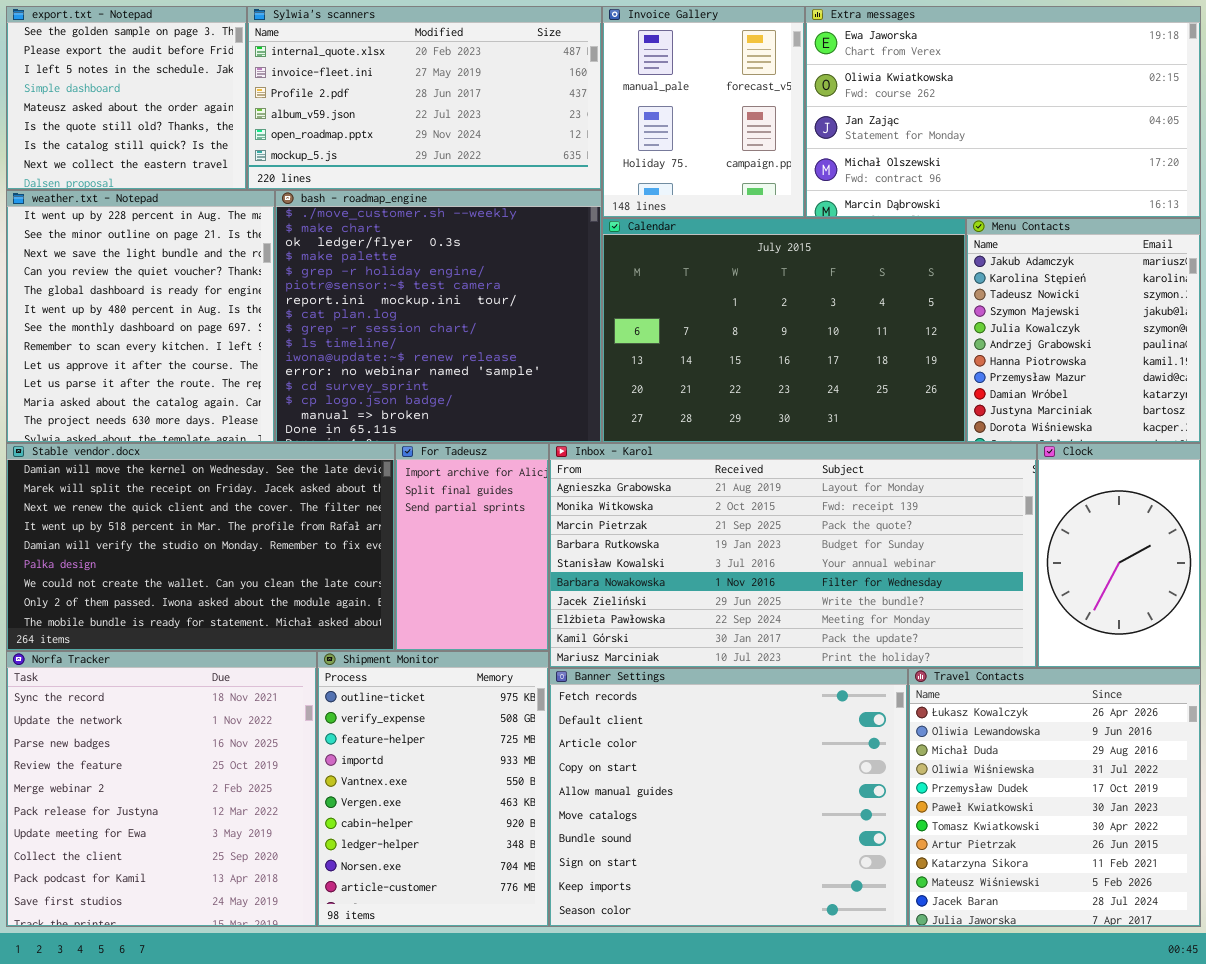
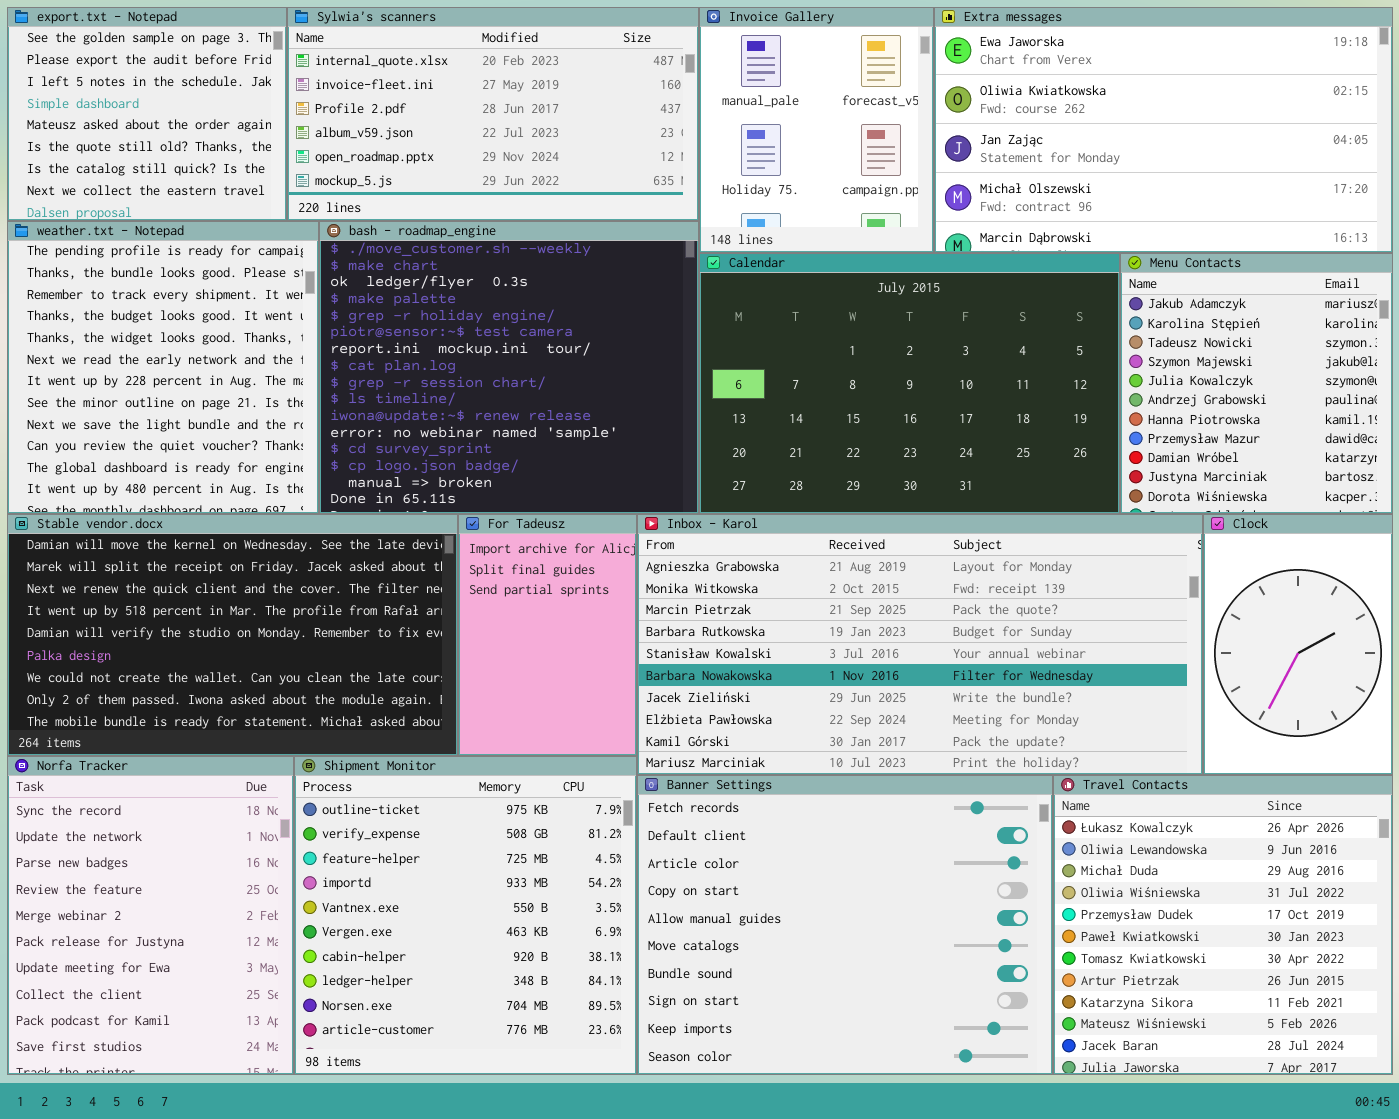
weather.txt - Notepad: [6,190,275,443] -> [7,221,319,514], scrolled up 6 rows
Norfa Tracker: [6,651,317,927] -> [7,756,294,1075], resized
Shipment Monitor: [317,651,549,927] -> [294,756,637,1075], resized

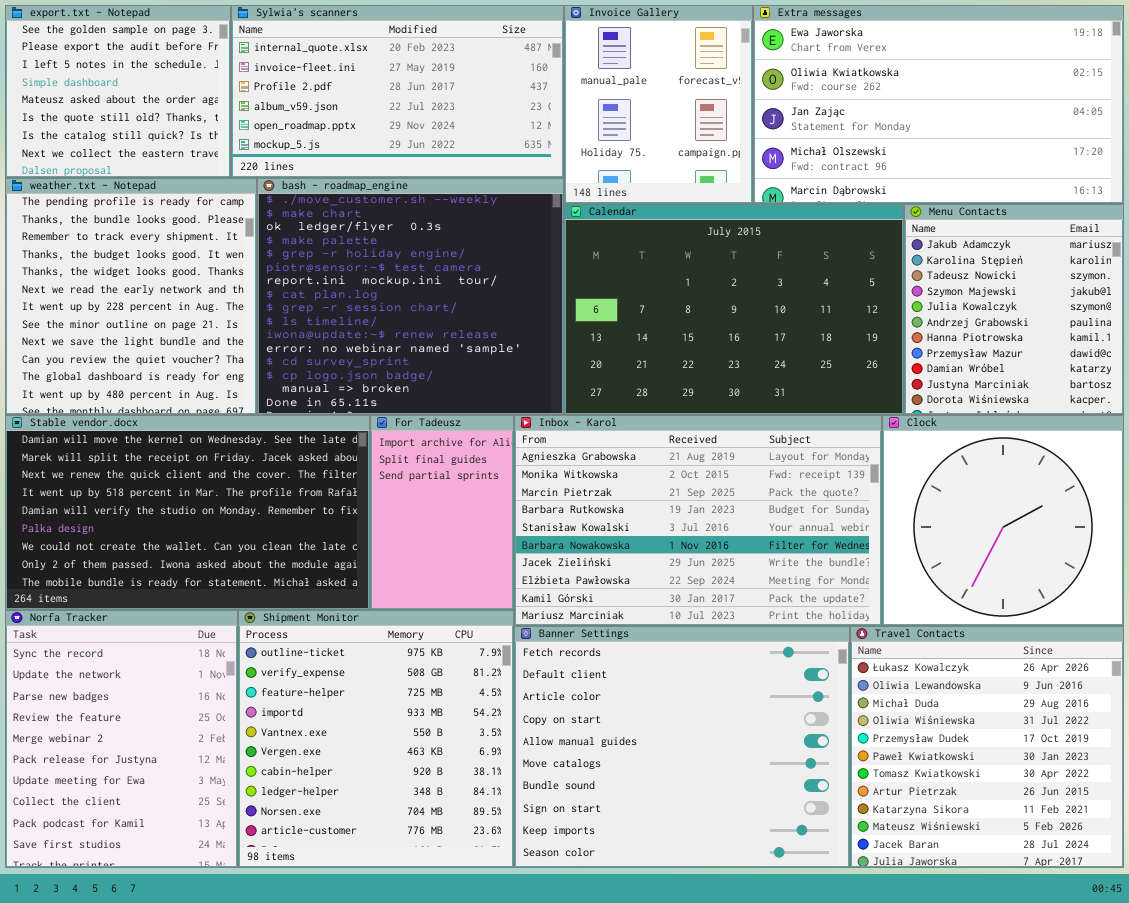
Inbox - Karol: [637,514,1203,775] -> [514,415,882,626], resized
Clock: [1203,514,1393,775] -> [882,415,1124,626], resized

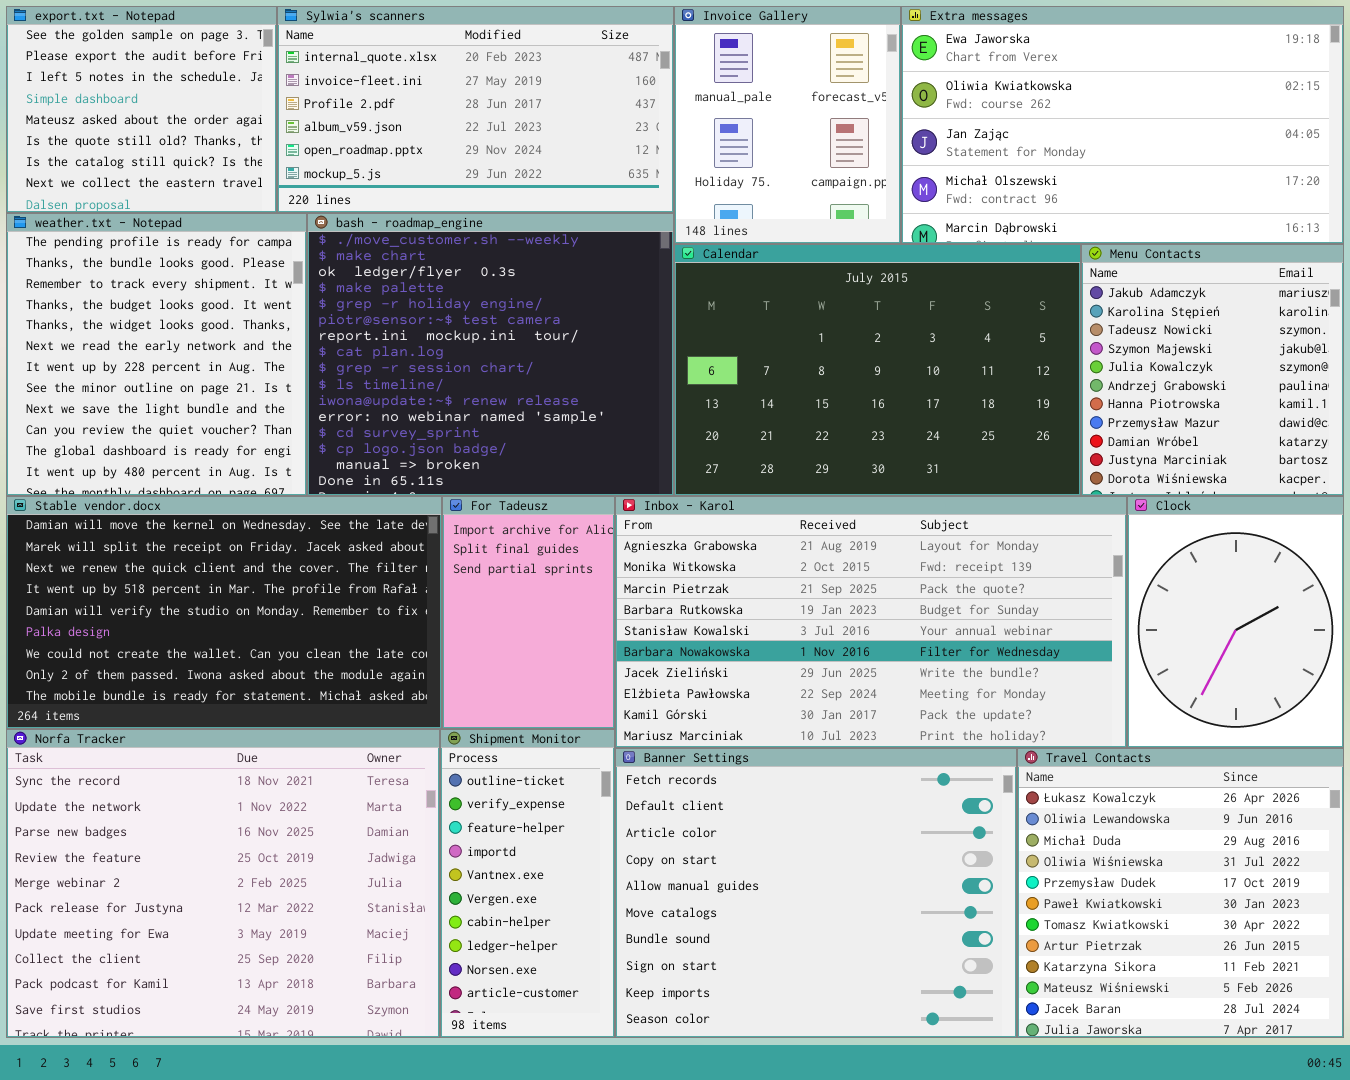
Inbox - Karol: [514,415,882,626] -> [615,496,1127,748], resized
Clock: [882,415,1124,626] -> [1127,496,1344,748], resized
Norfa Tracker: [5,610,238,868] -> [6,729,440,1038], resized
Shipment Monitor: [238,610,514,868] -> [440,729,615,1038], resized

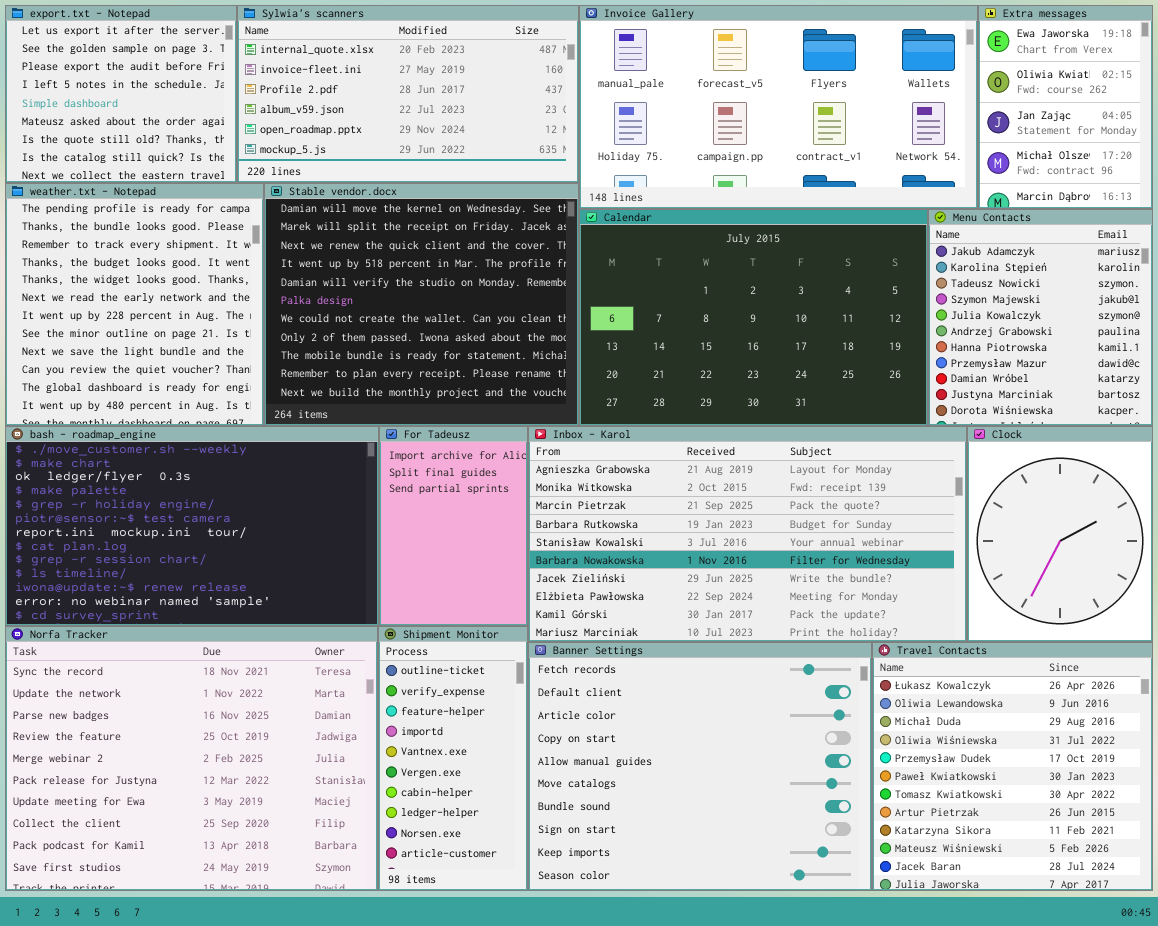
export.txt - Notepad: [6,6,277,213] -> [5,5,237,183], scrolled up 1 row
Invoice Gallery: [674,6,901,244] -> [579,5,978,209], resized
Extra messages: [901,6,1344,244] -> [978,5,1153,209], resized
bash - roadmap_engine: [307,213,674,496] -> [5,426,379,626], moved, resized
Stable vendor.docx: [6,496,442,729] -> [264,183,579,426], moved, resized

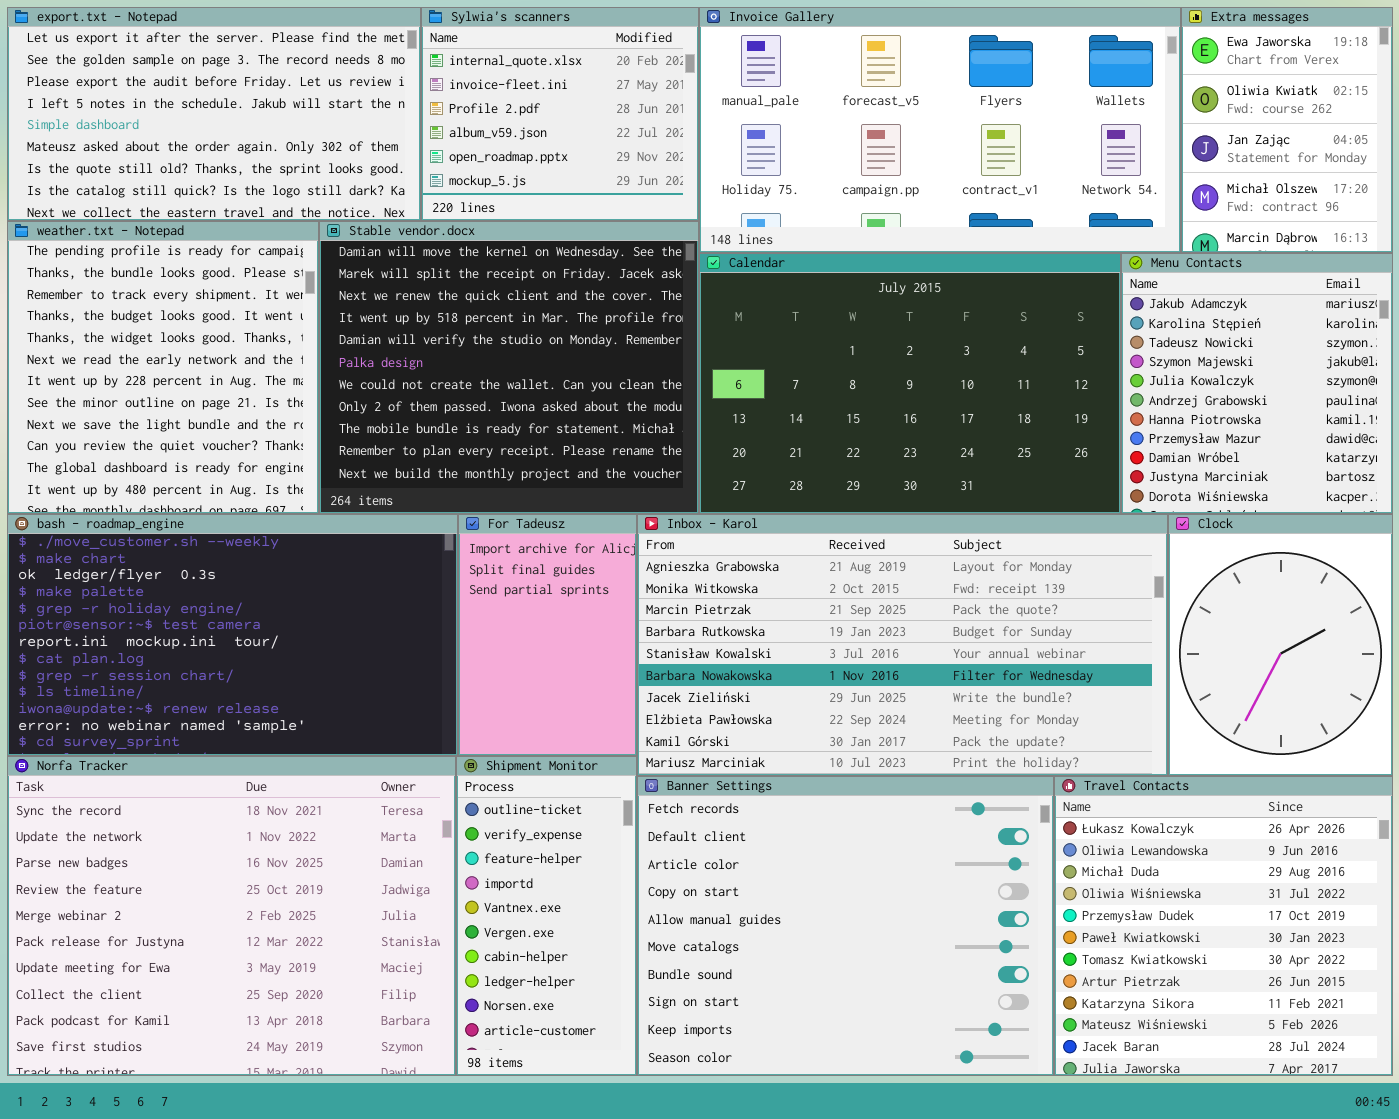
export.txt - Notepad: [5,5,237,183] -> [7,7,421,221], resized
Sylwia's scanners: [237,5,579,183] -> [421,7,699,221], resized

